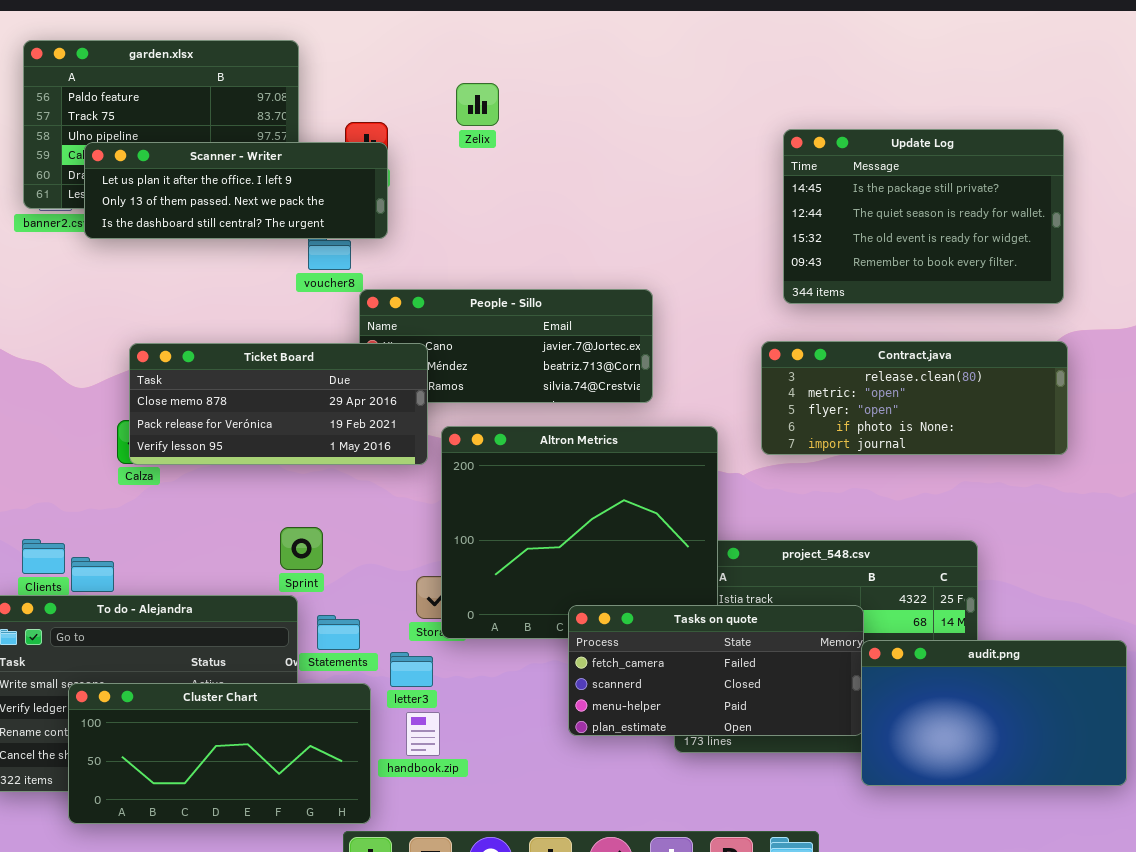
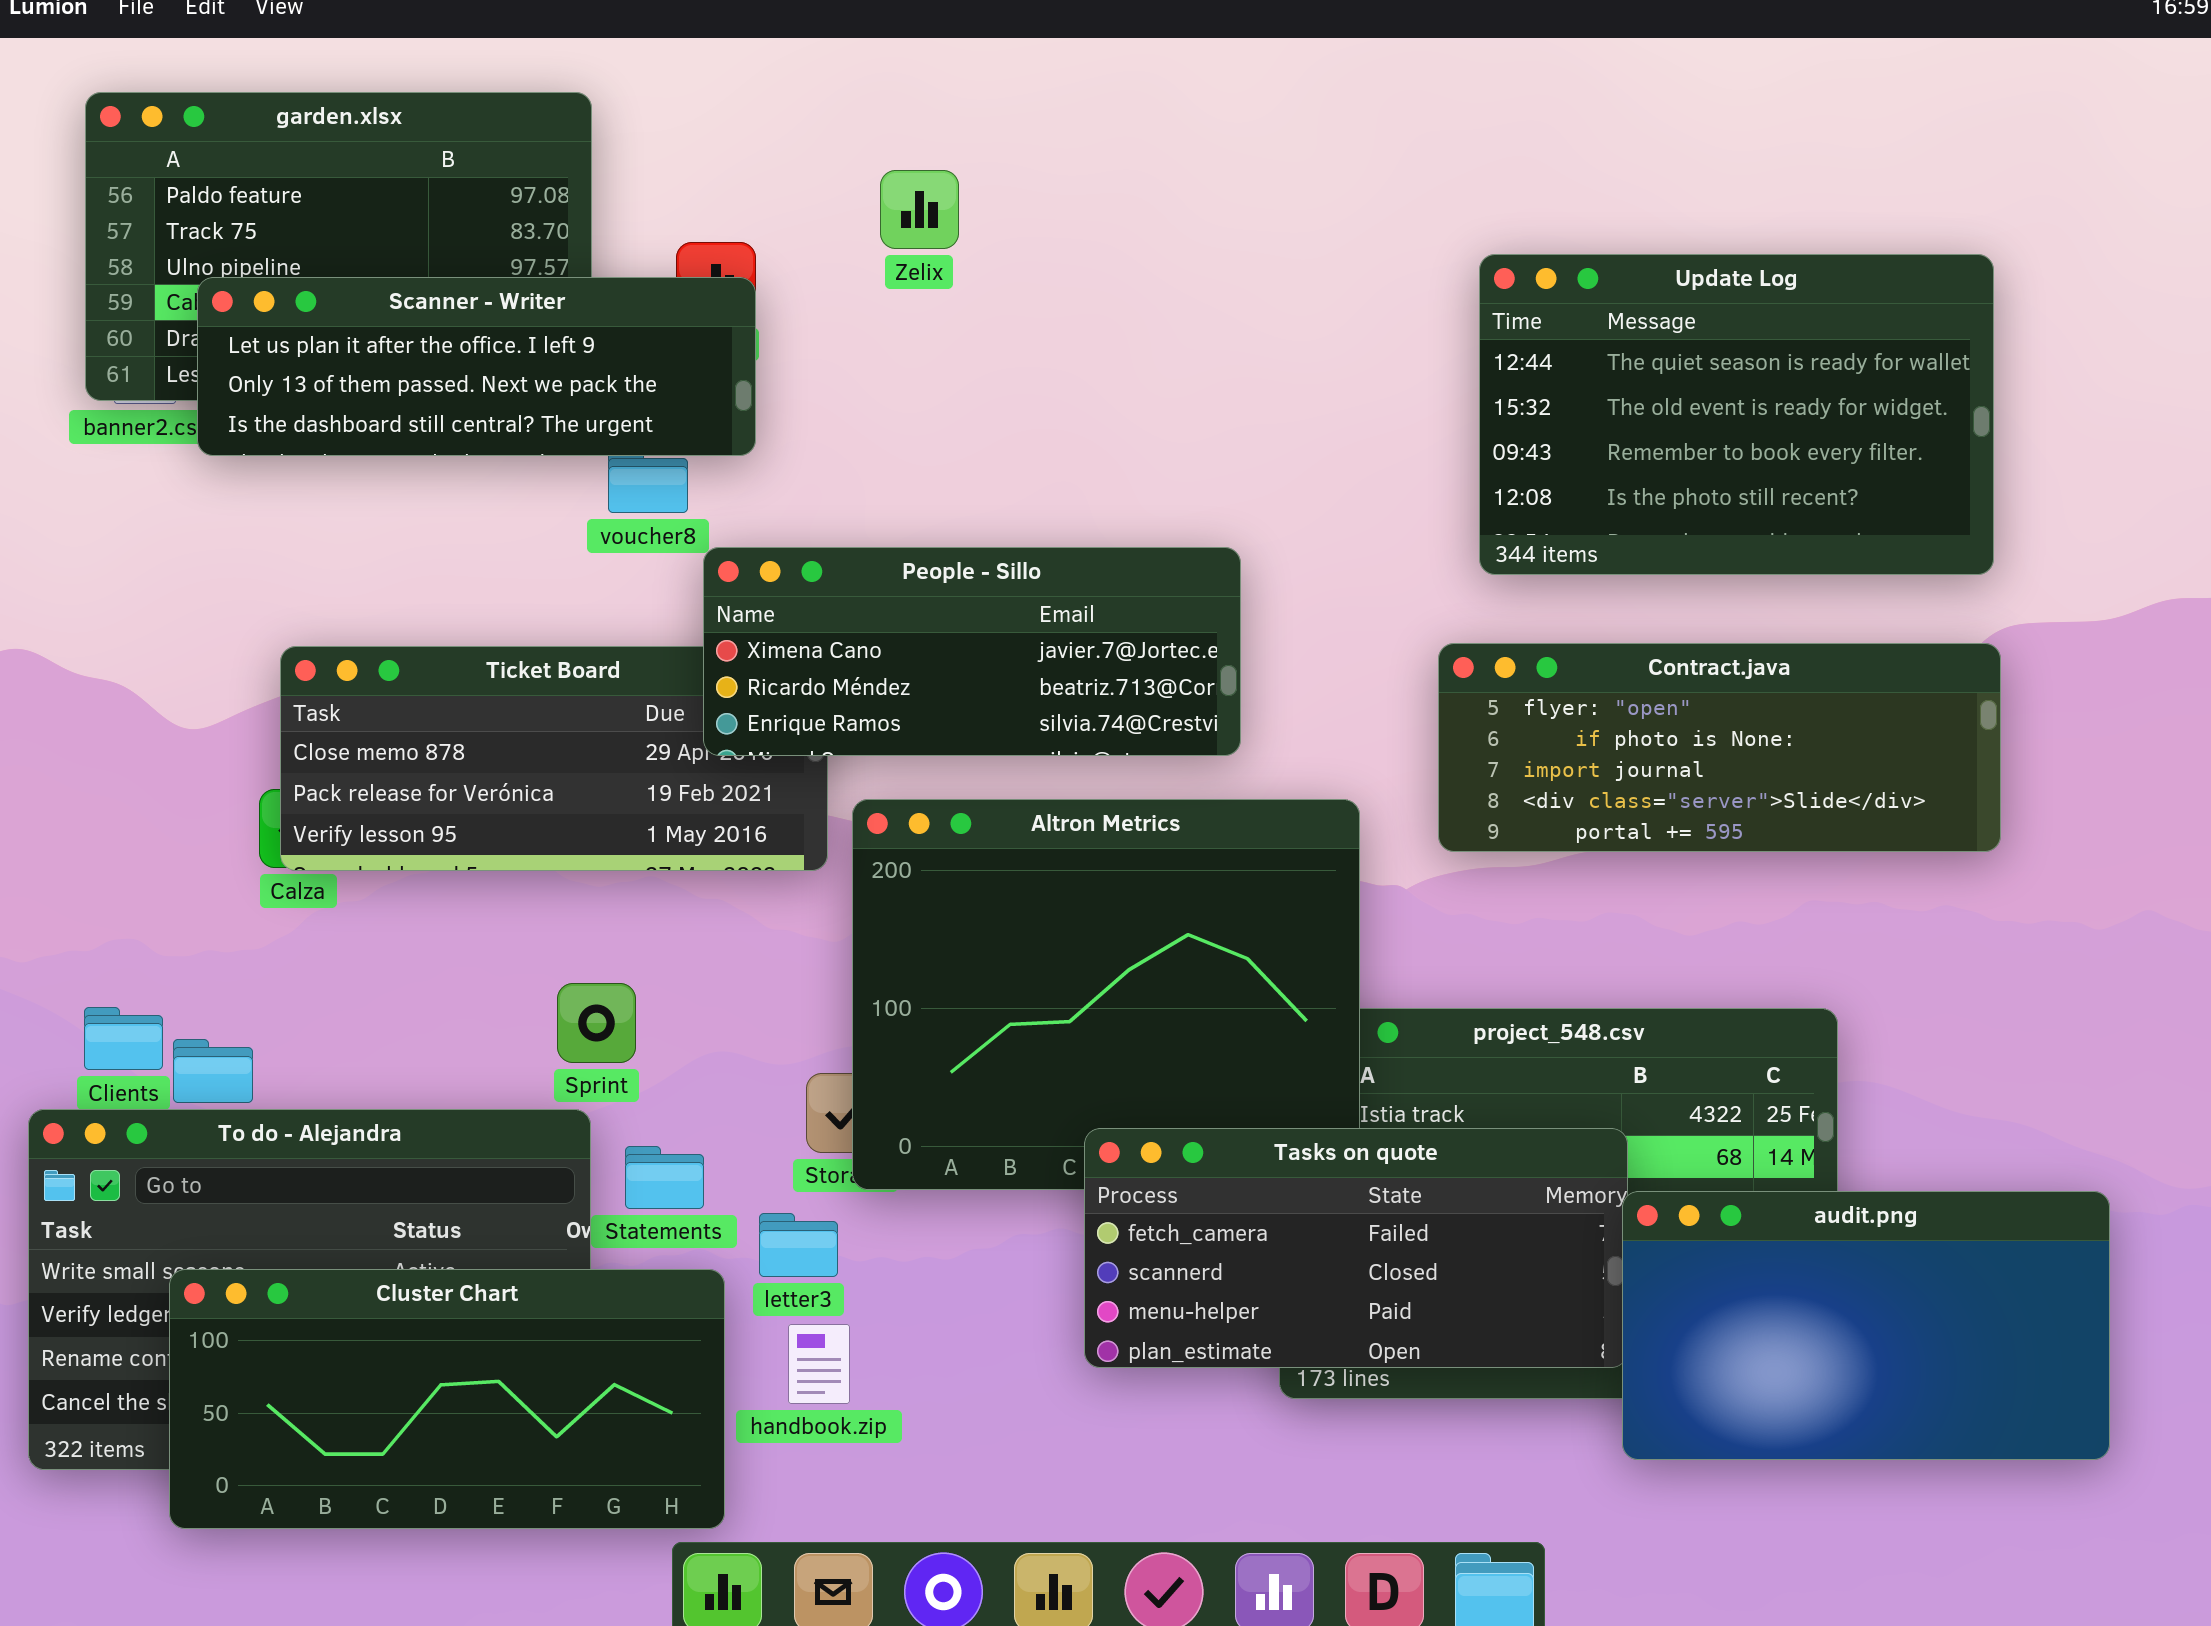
Update Log: [783,129,1064,304] -> [1479,254,1994,575], scrolled down 1 row
People - Sillo: [359,289,653,403] -> [703,547,1241,756], raised
Contract.java: [761,341,1068,455] -> [1438,643,2001,852], scrolled down 2 rows

